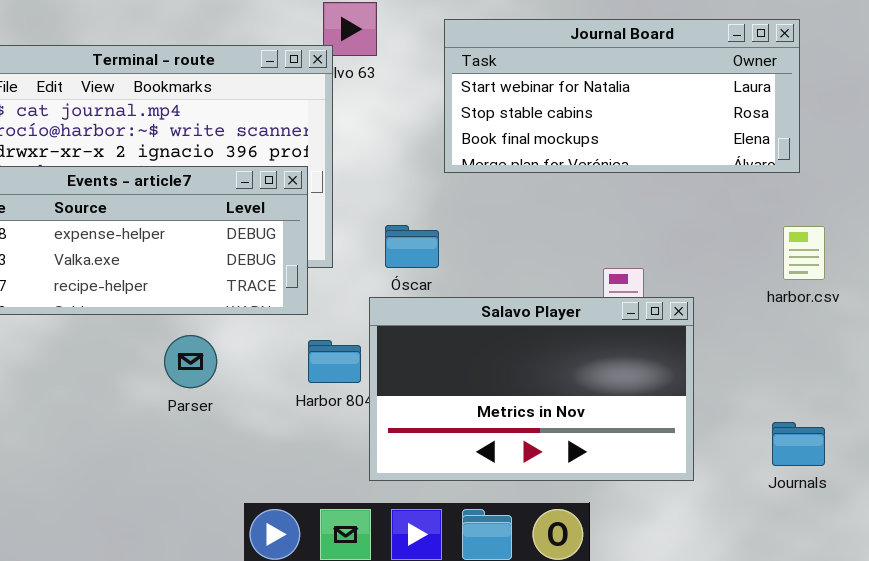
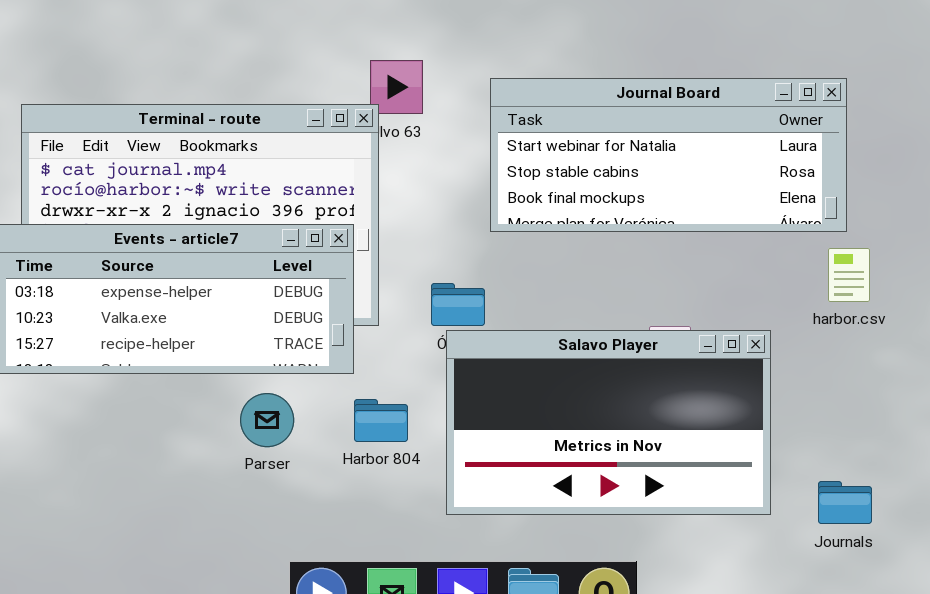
harbor.csv: [783,226,825,280] -> [828,248,870,302], moved
Salavo Player: [369,297,694,481] -> [446,330,771,515], moved
Parser: [164,335,217,388] -> [240,393,294,447], moved

